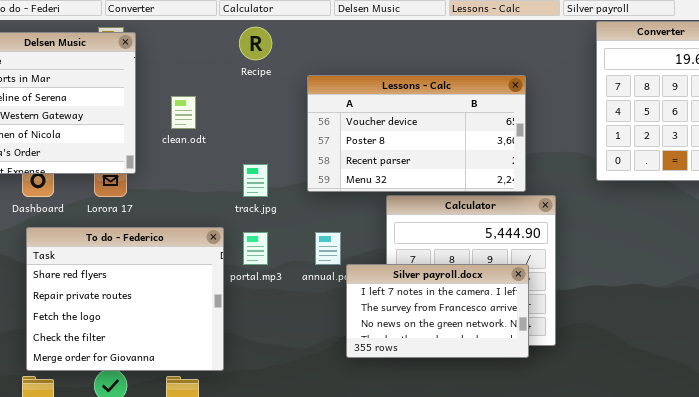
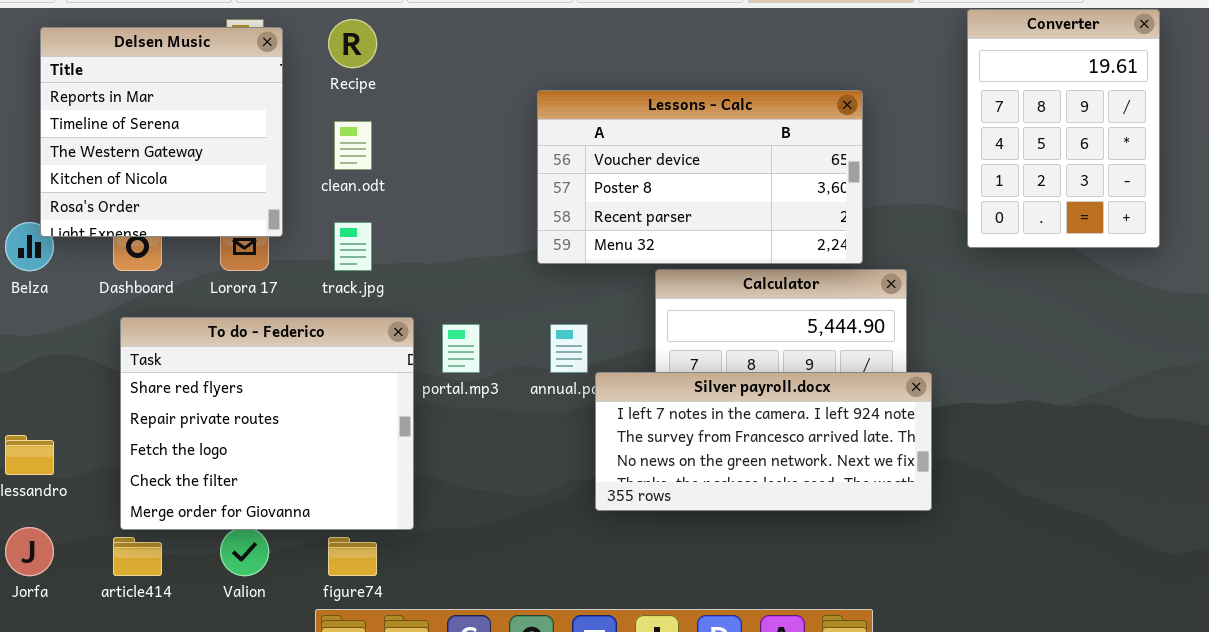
Recipe: [239,27,272,60] -> [328,19,377,68], moved
track.jpg: [243,164,268,197] -> [334,222,372,271], moved
Silver payroll.docx: [346,264,529,358] -> [595,372,932,511], resized

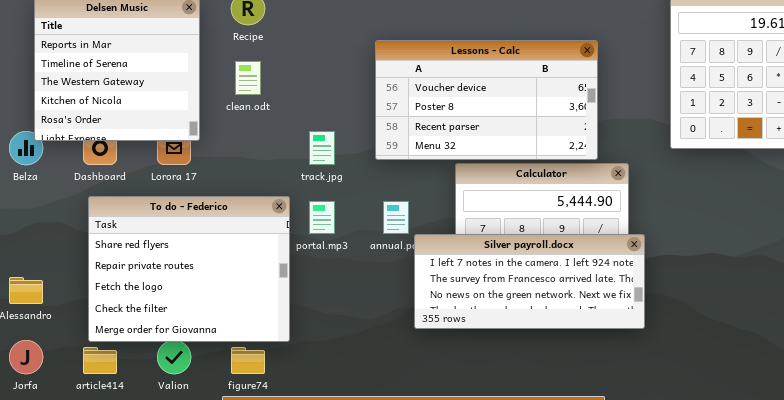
track.jpg: [334,222,372,271] -> [309,131,335,165], moved

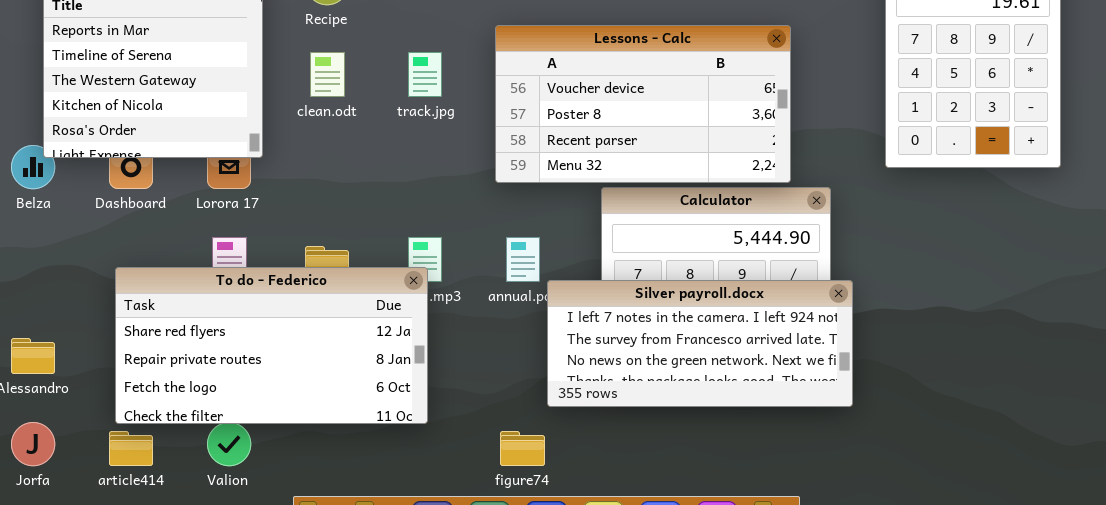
track.jpg: [309,131,335,165] -> [408,52,442,97], moved
To do - Federico: [88,196,290,342] -> [115,267,428,424], resized
figure74: [231,347,265,374] -> [500,431,545,466], moved

